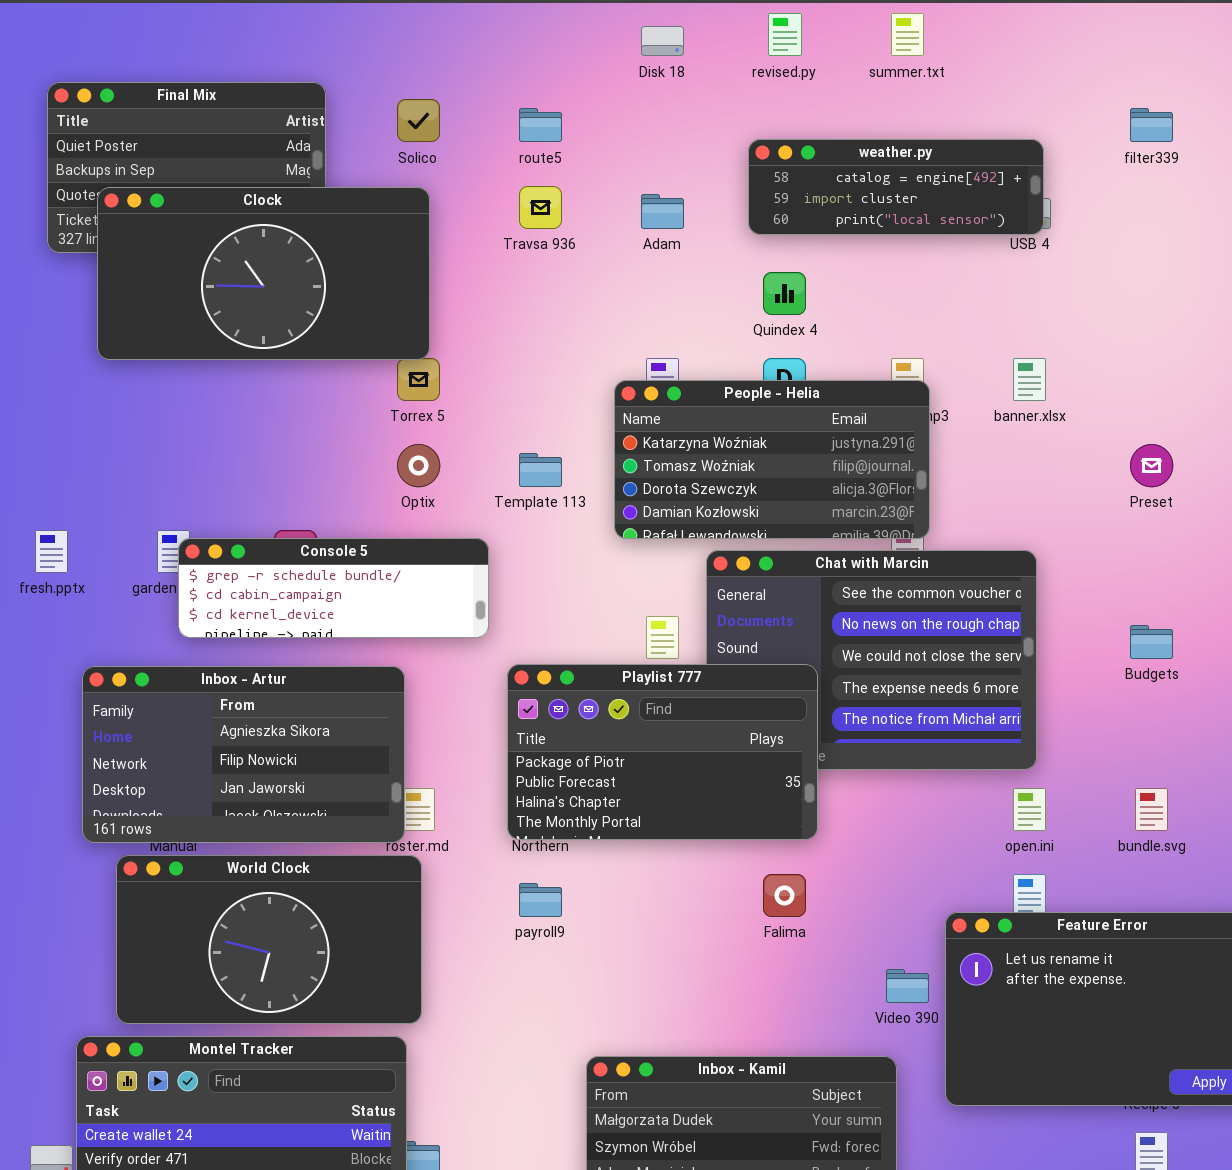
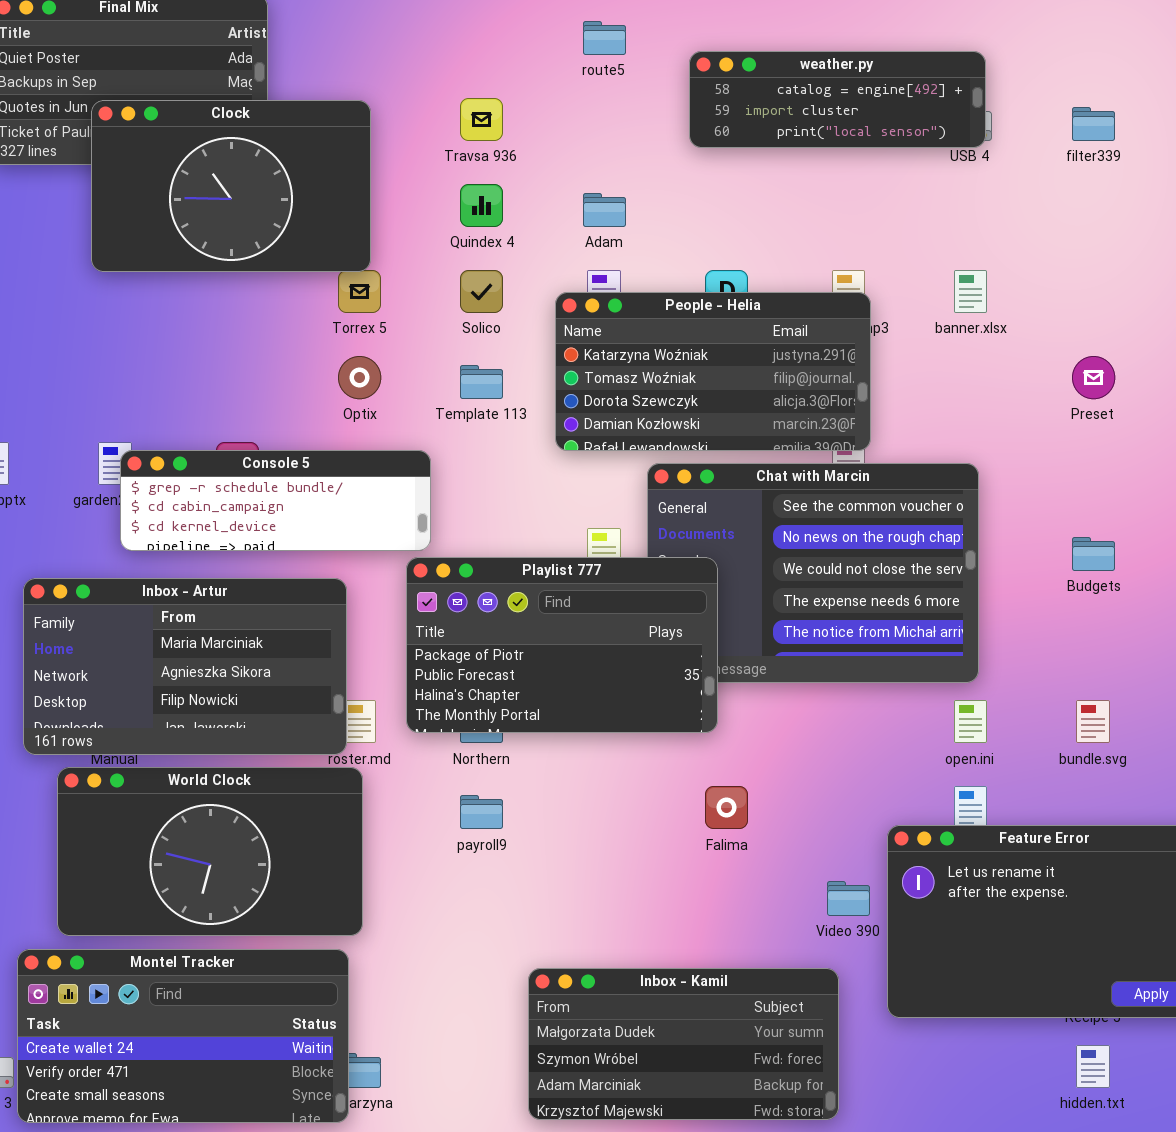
Solico: [397,99,440,142] -> [460,270,503,313], moved
route5: [519,108,562,142] -> [583,21,626,55], moved
filter339: [1130,108,1173,142] -> [1072,107,1115,141], moved
Clock: [97,187,430,360] -> [91,100,371,272], resized
Adam: [641,194,684,229] -> [583,193,626,227], moved
Quindex 4: [763,272,806,315] -> [460,184,503,227], moved
Playlist 777: [507,664,818,840] -> [406,557,718,733], moved
Inbox - Artur: [82,666,405,843] -> [23,578,347,755], scrolled up 1 row

